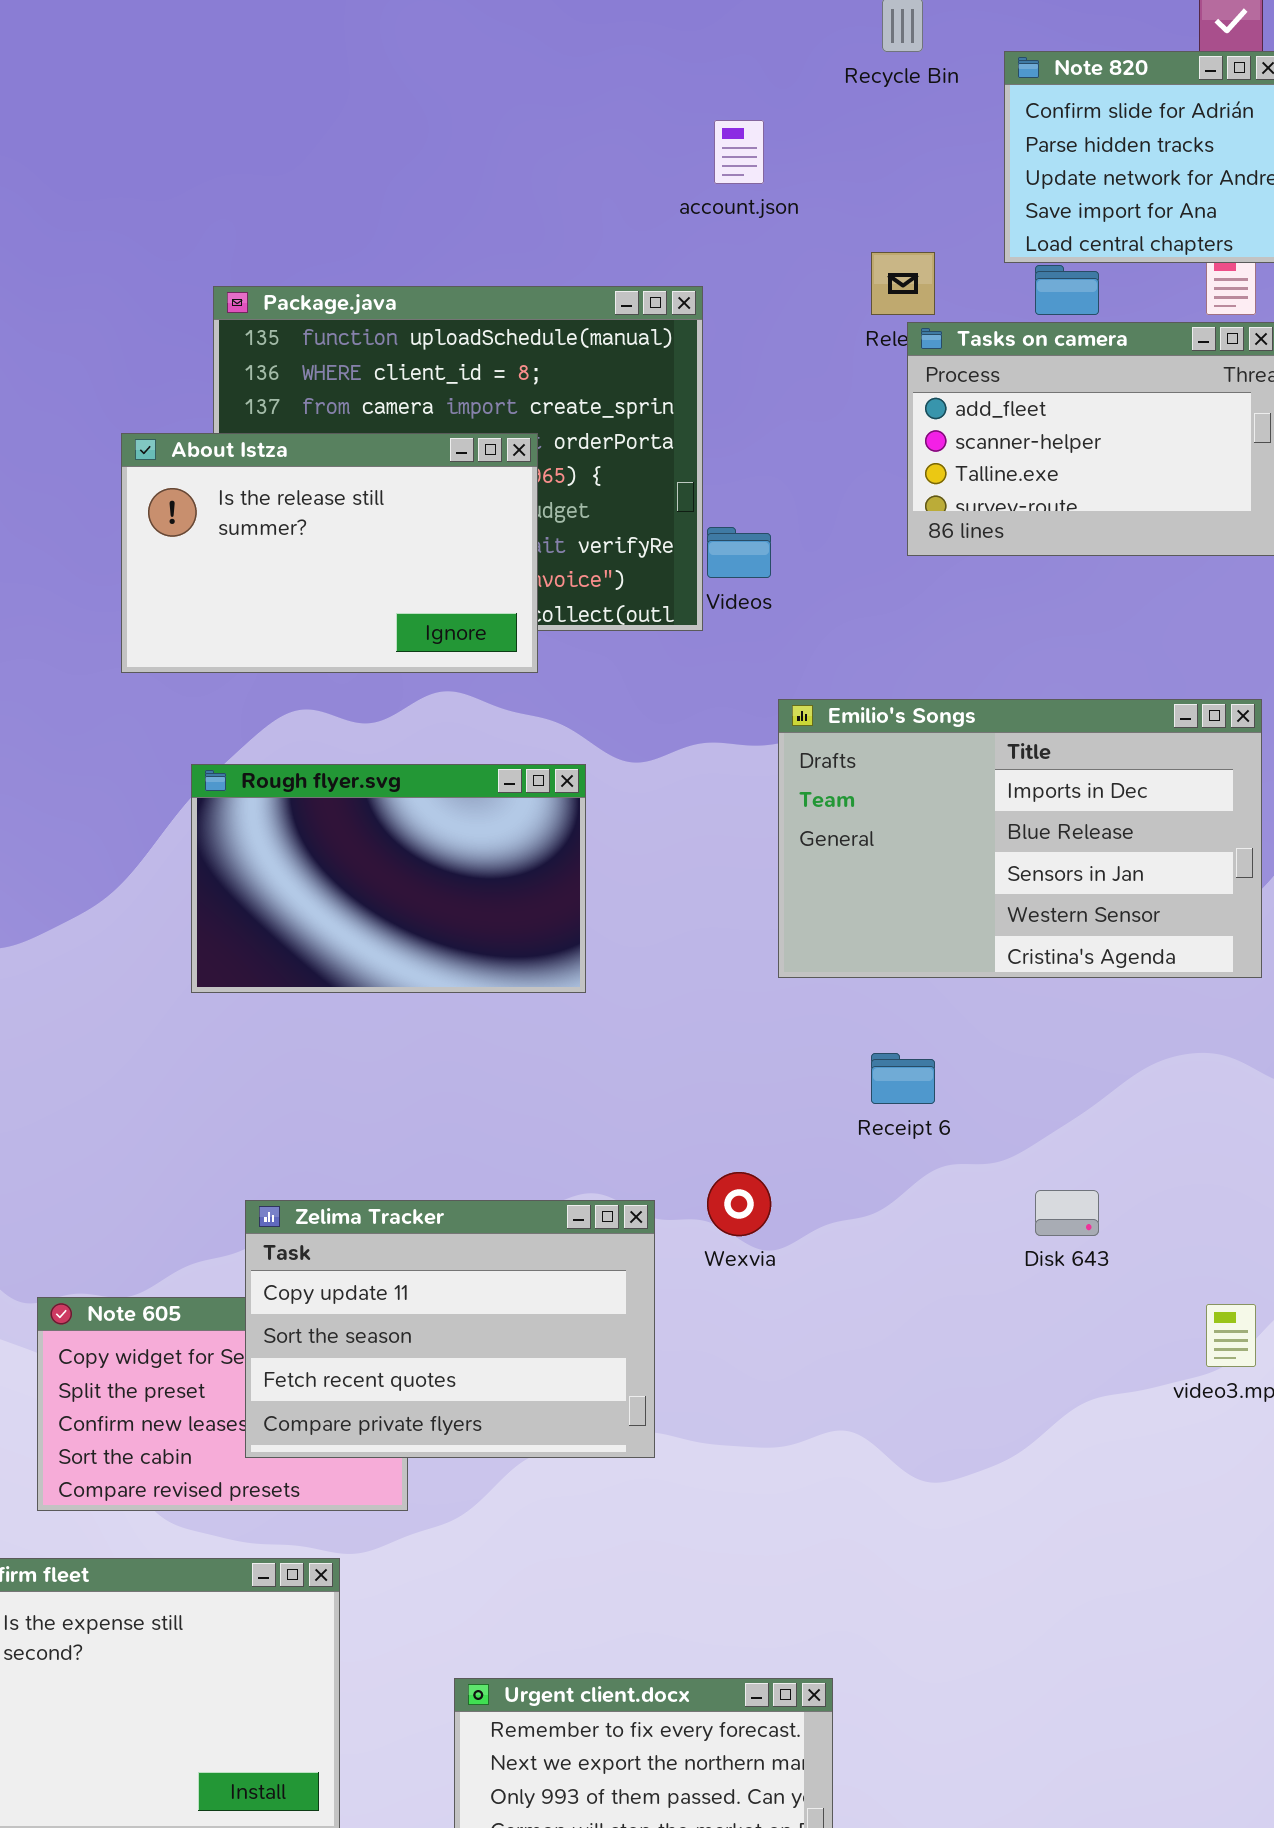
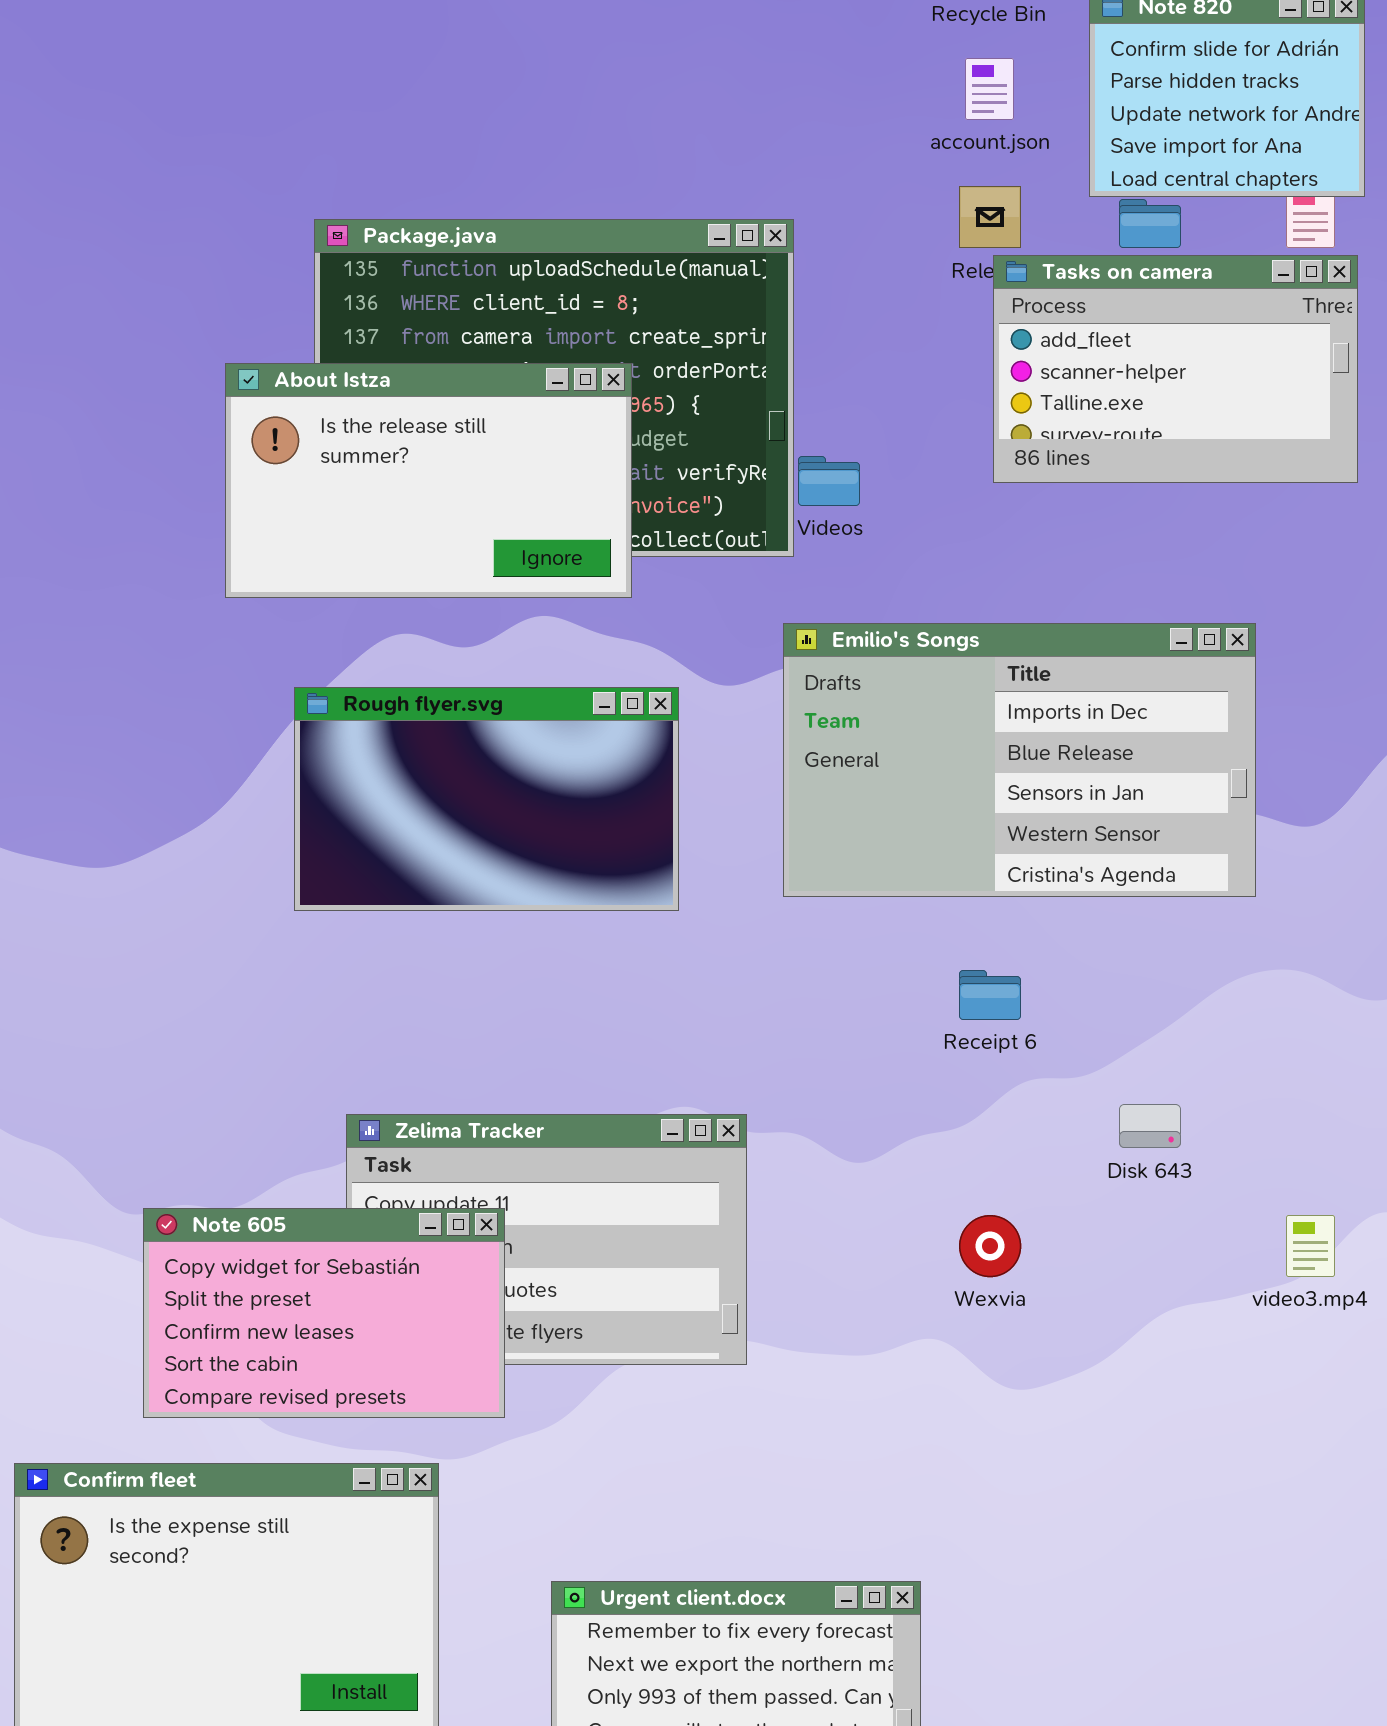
account.json: [714,120,764,184] -> [965,58,1014,120], moved
Emilio's Songs: [778,699,1262,978] -> [783,623,1256,897], moved
Wexvia: [707,1172,771,1236] -> [959,1215,1021,1277], moved
Note 605: [37,1297,408,1511] -> [143,1208,505,1418], raised

